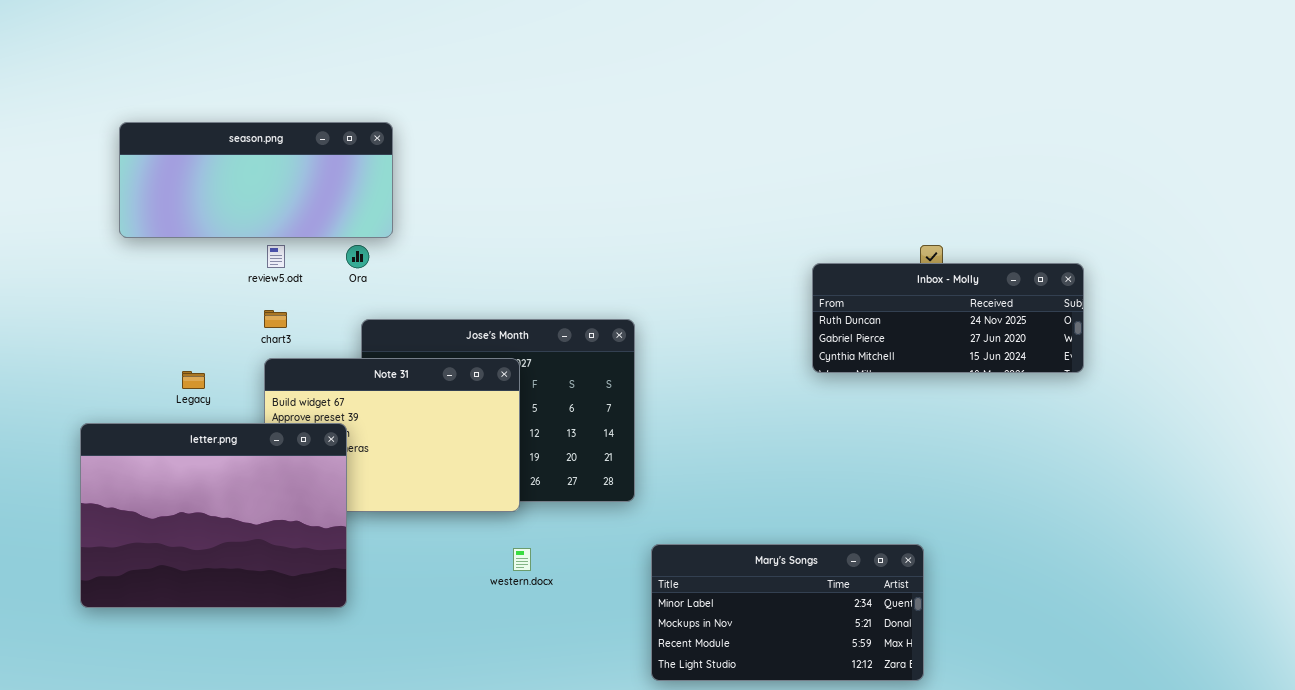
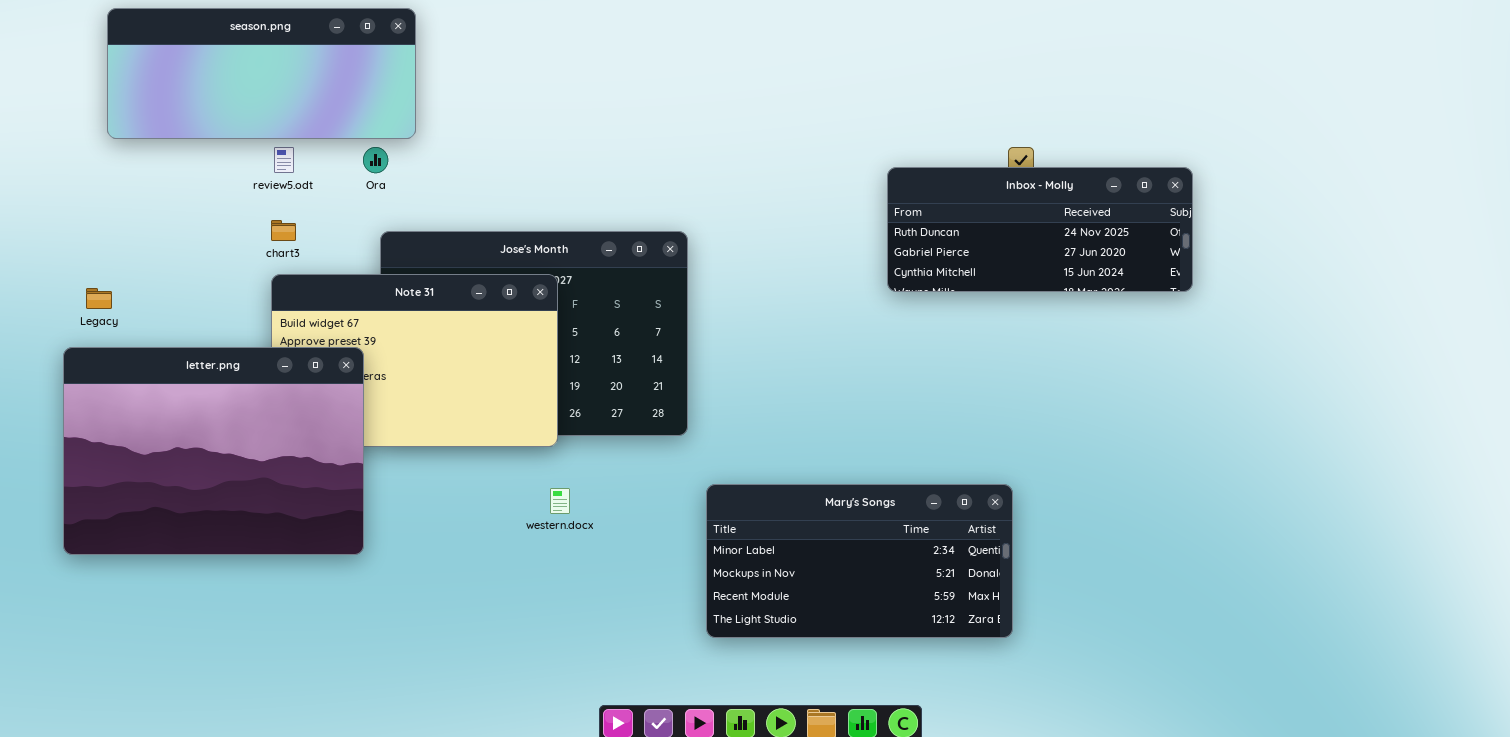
Legacy: [182,371,205,389] -> [86,288,112,309], moved

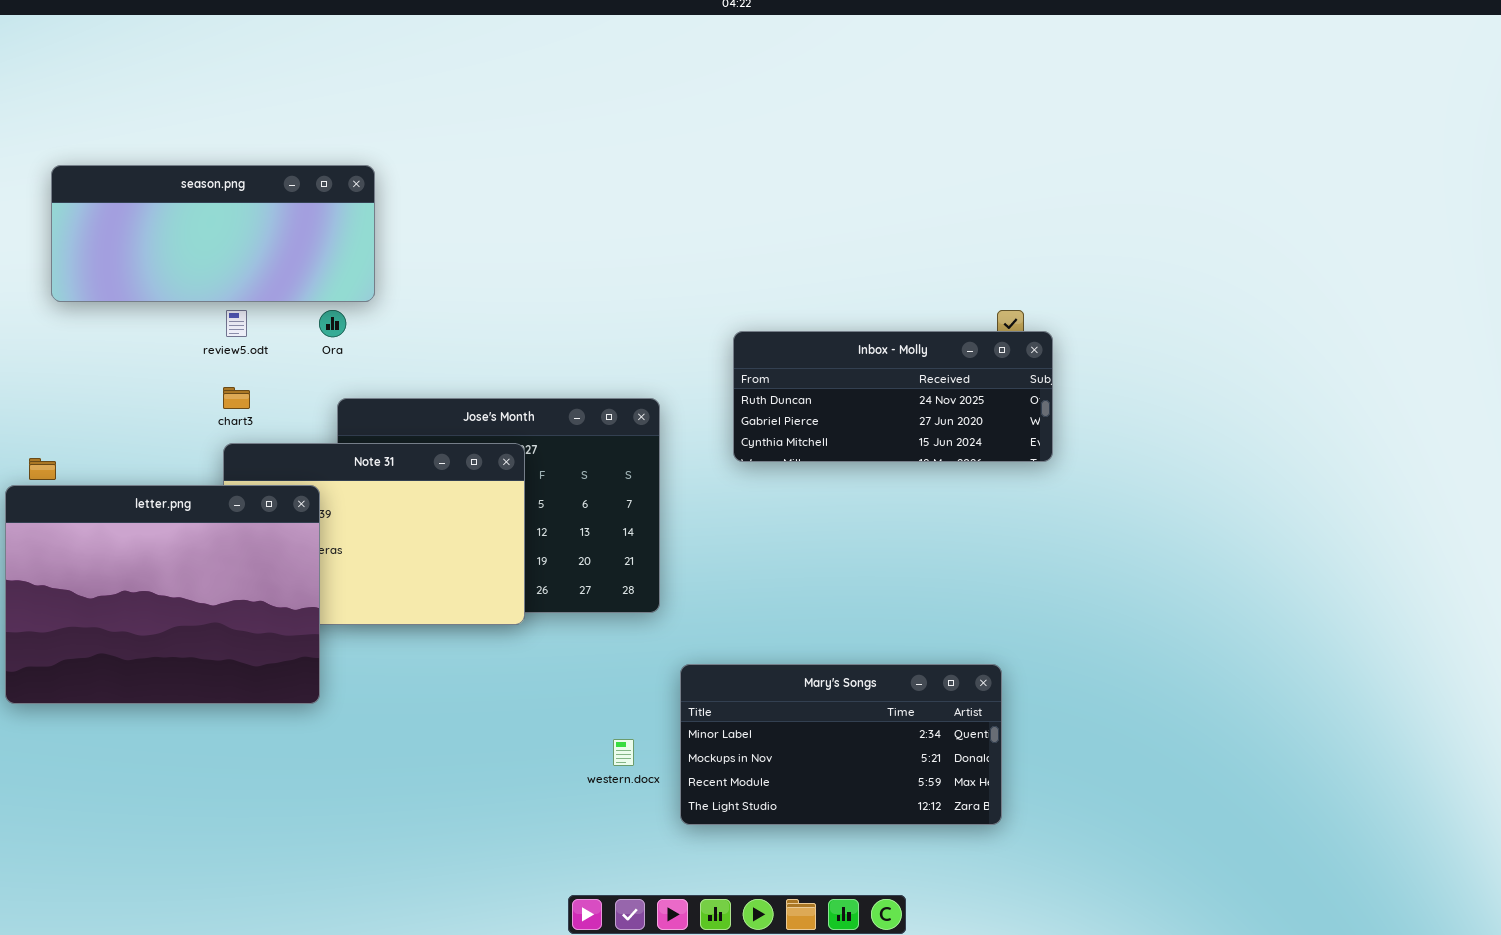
Inbox - Molly: [887,167,1193,292] -> [733,331,1053,462], moved
letter.png: [63,347,364,555] -> [5,485,320,704], moved
western.docx: [550,488,570,514] -> [613,739,634,766], moved

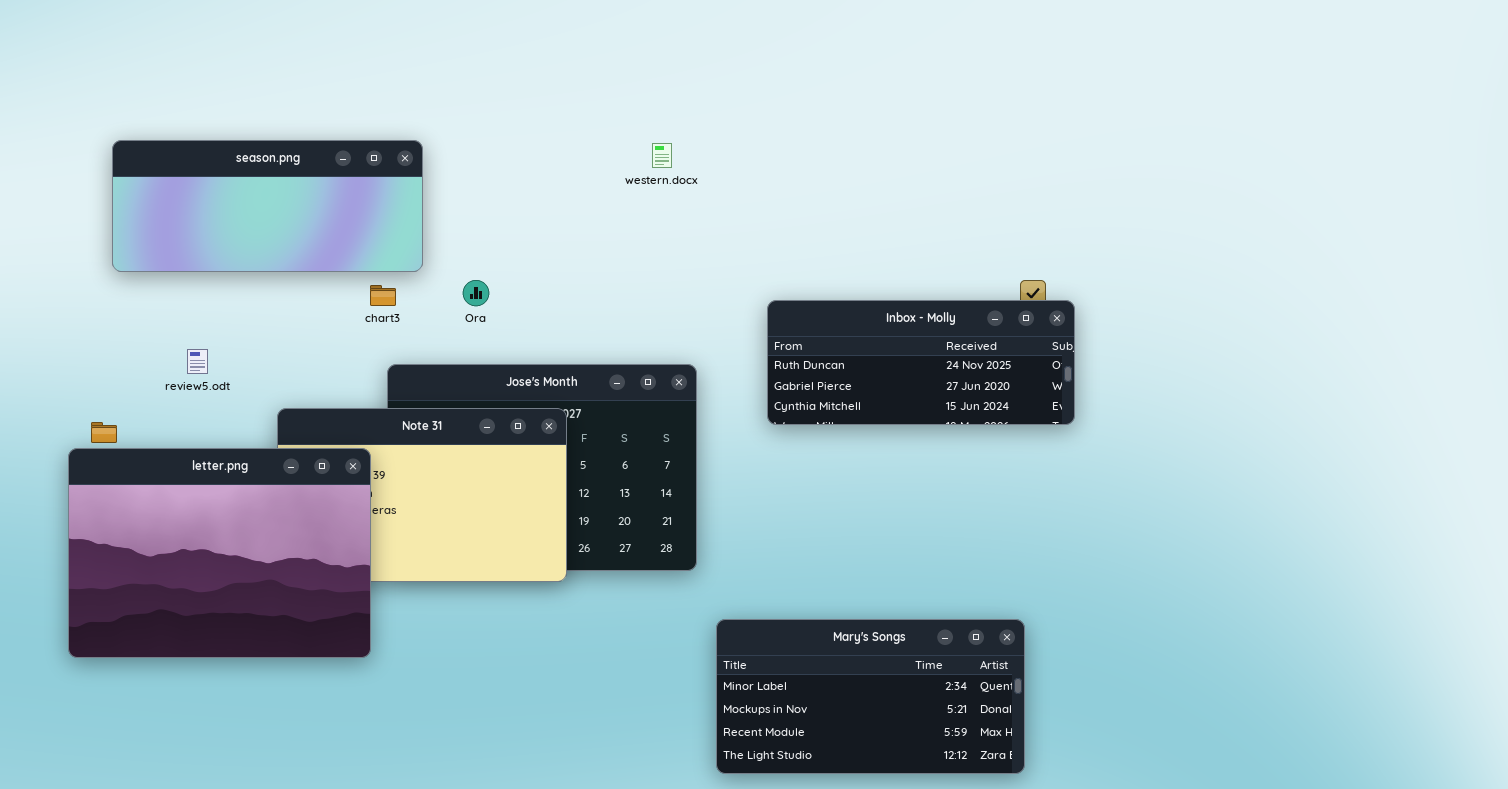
review5.odt: [226,310,247,337] -> [187,349,208,374], moved
Ora: [319,310,346,337] -> [463,280,489,306], moved
chart3: [223,387,250,409] -> [370,285,396,306], moved
western.docx: [613,739,634,766] -> [652,143,672,168], moved

